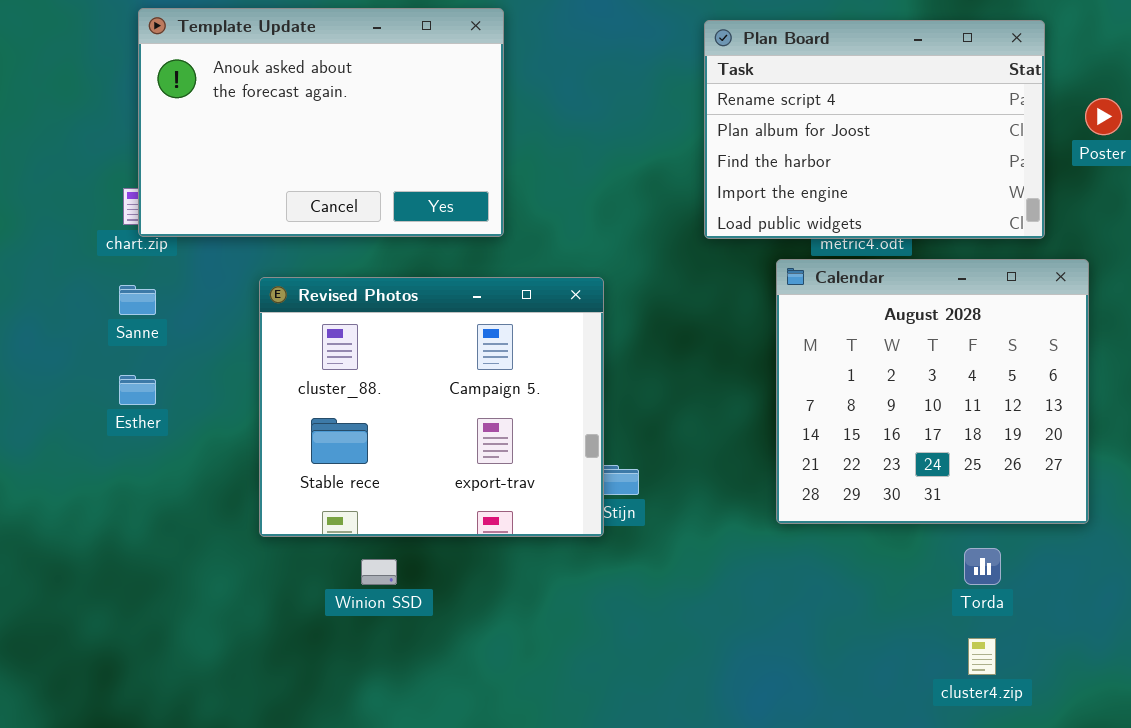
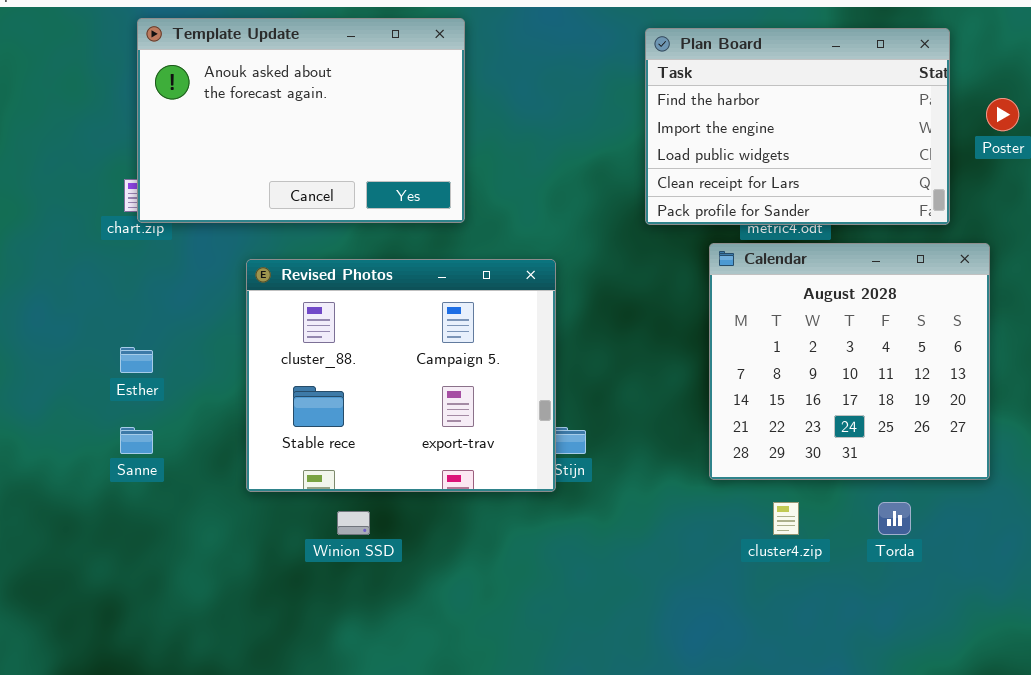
Plan Board: [704,20,1045,239] -> [645,28,950,225], scrolled down 2 rows
Sanne: [119,285,156,315] -> [120,427,153,454], moved
cluster4.zip: [968,638,996,675] -> [773,502,799,535], moved

